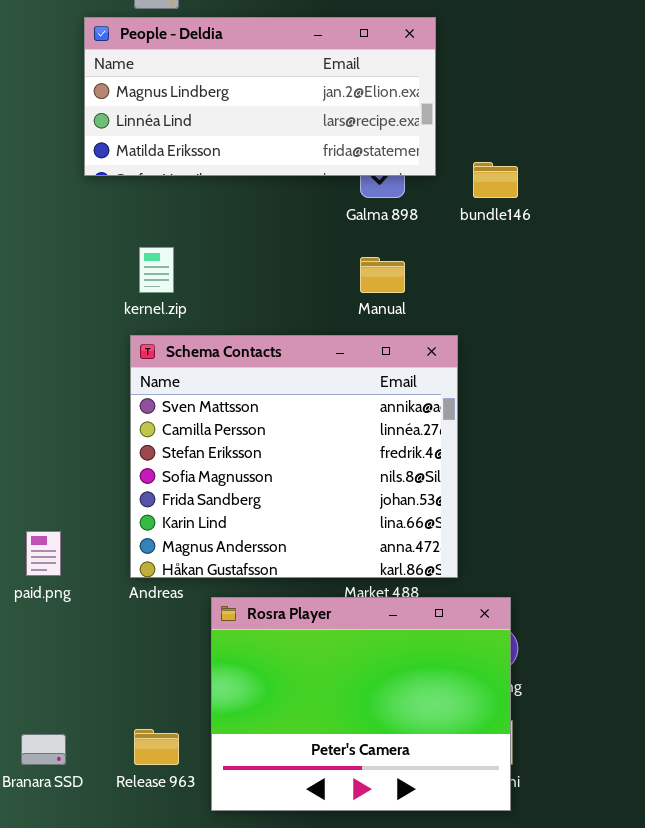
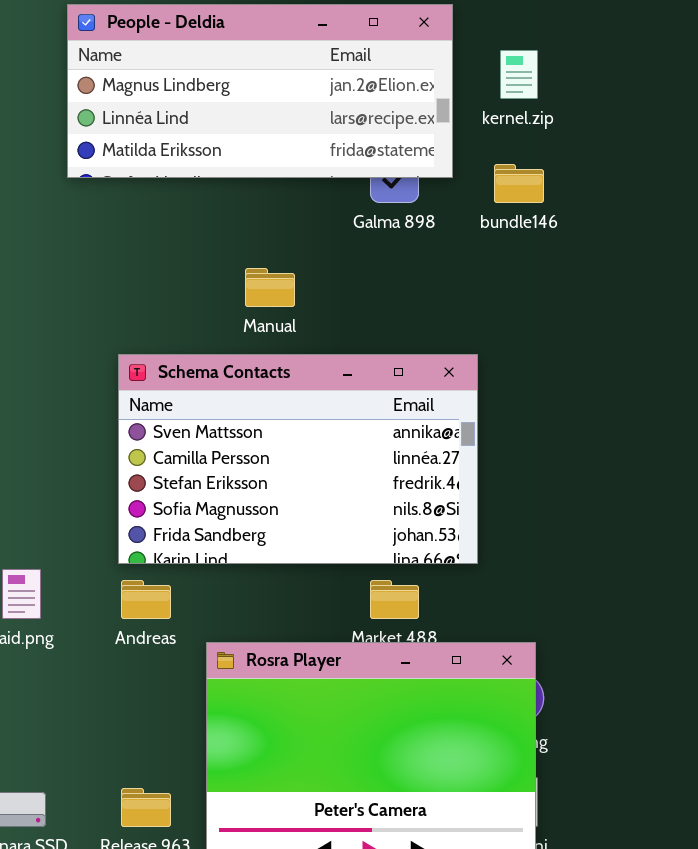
kernel.zip: [139,247,174,293] -> [500,50,538,99], moved
Manual: [360,257,405,293] -> [245,268,295,307], moved
Schema Contacts: [130,335,458,578] -> [118,354,478,564], resized

